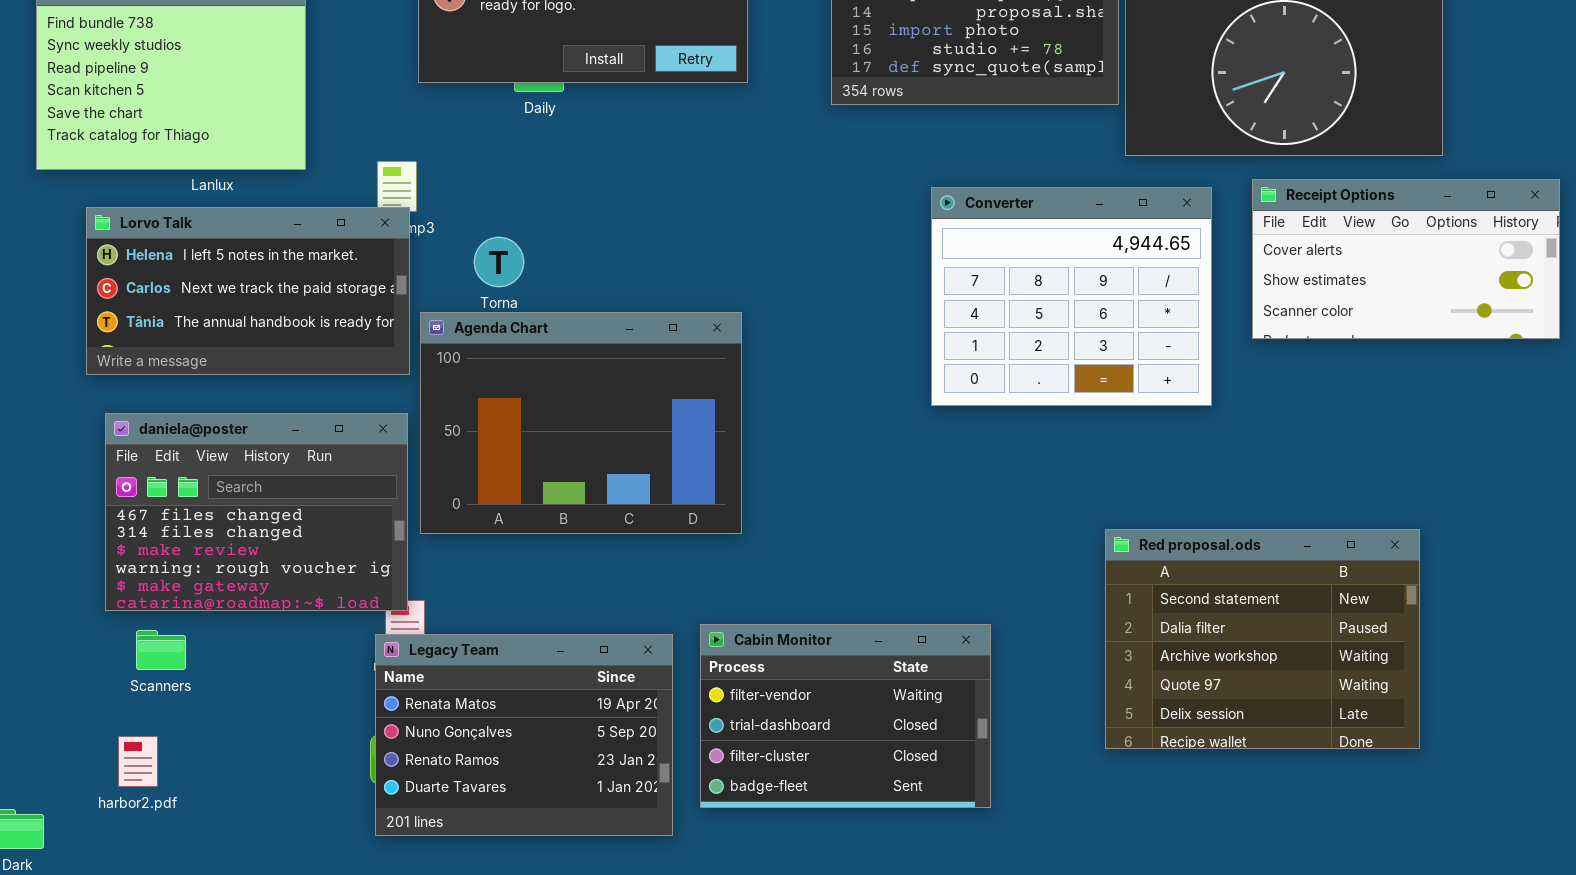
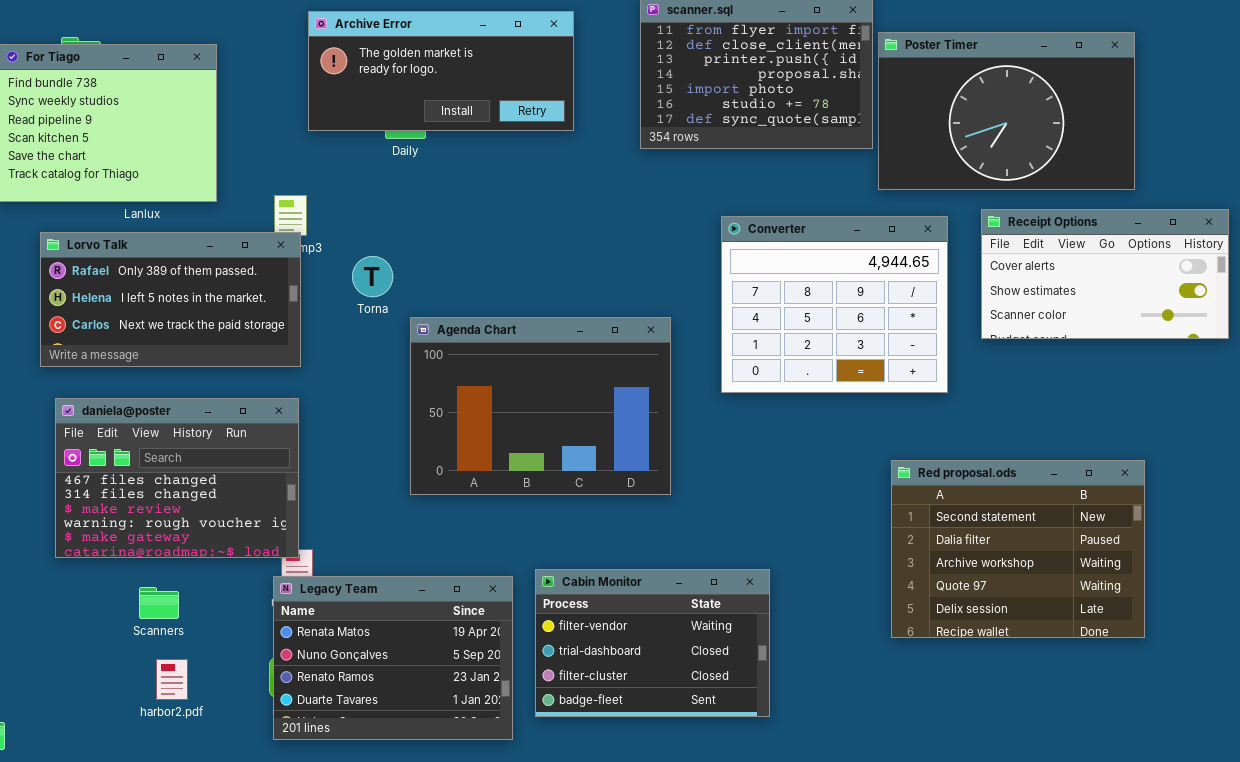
Lorvo Talk: [86,207,410,375] -> [40,232,301,367], scrolled up 1 row
Agenda Chart: [420,312,742,534] -> [410,317,671,495], moved
Red proposal.ods: [1105,529,1420,749] -> [891,460,1145,638], moved
Scanners: [136,630,186,670] -> [139,587,179,619], moved
harbor2.pdf: [118,736,158,787] -> [156,659,188,700], moved

